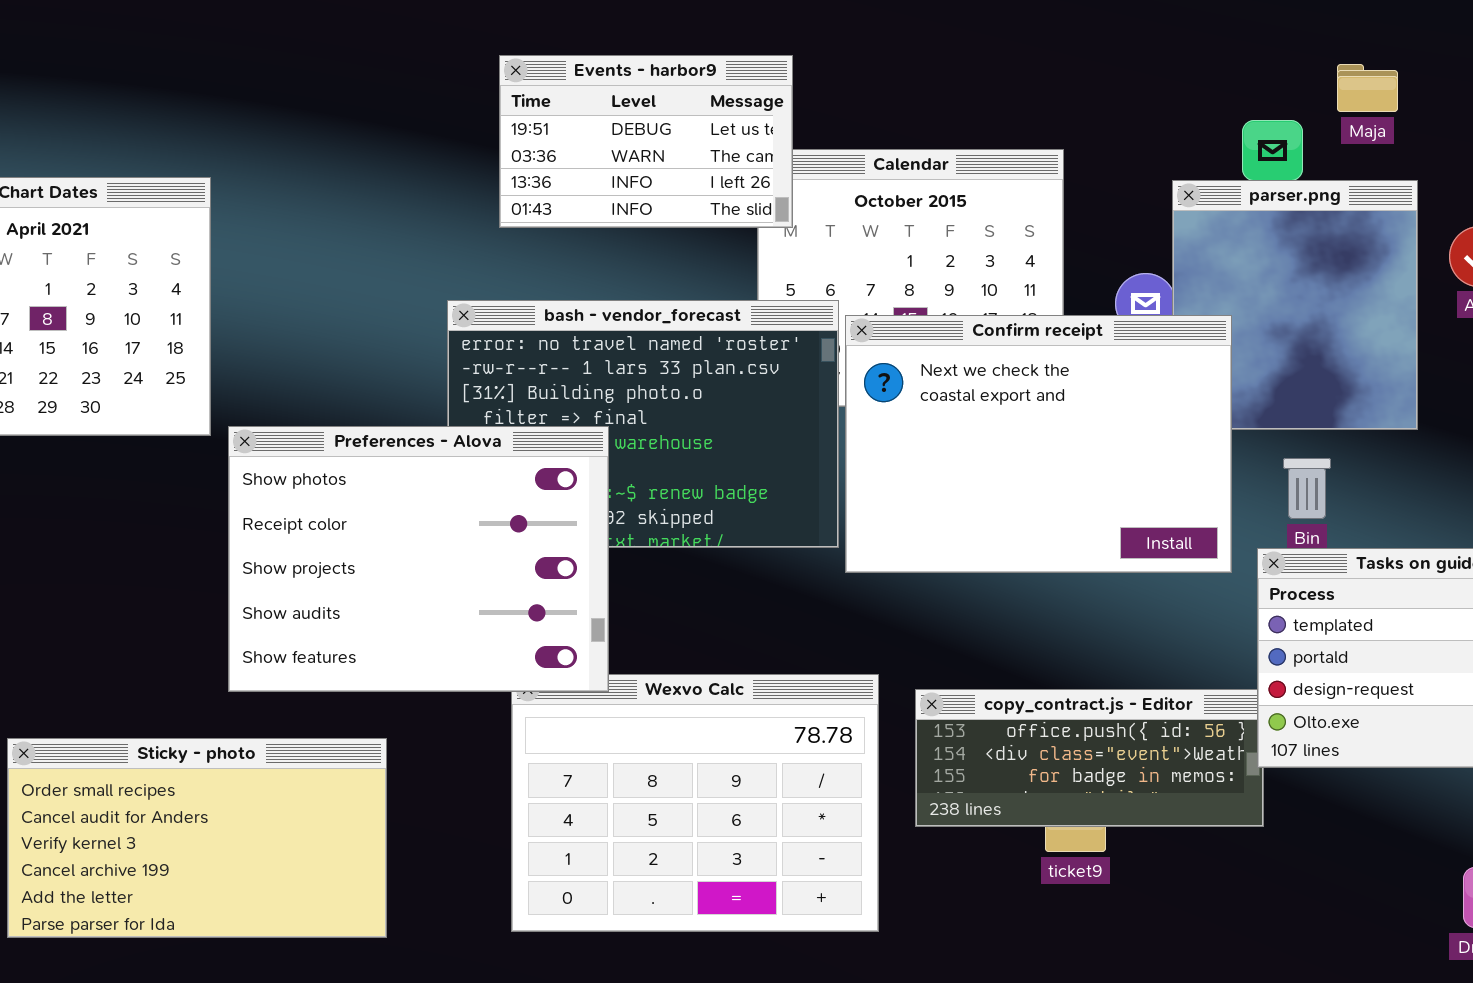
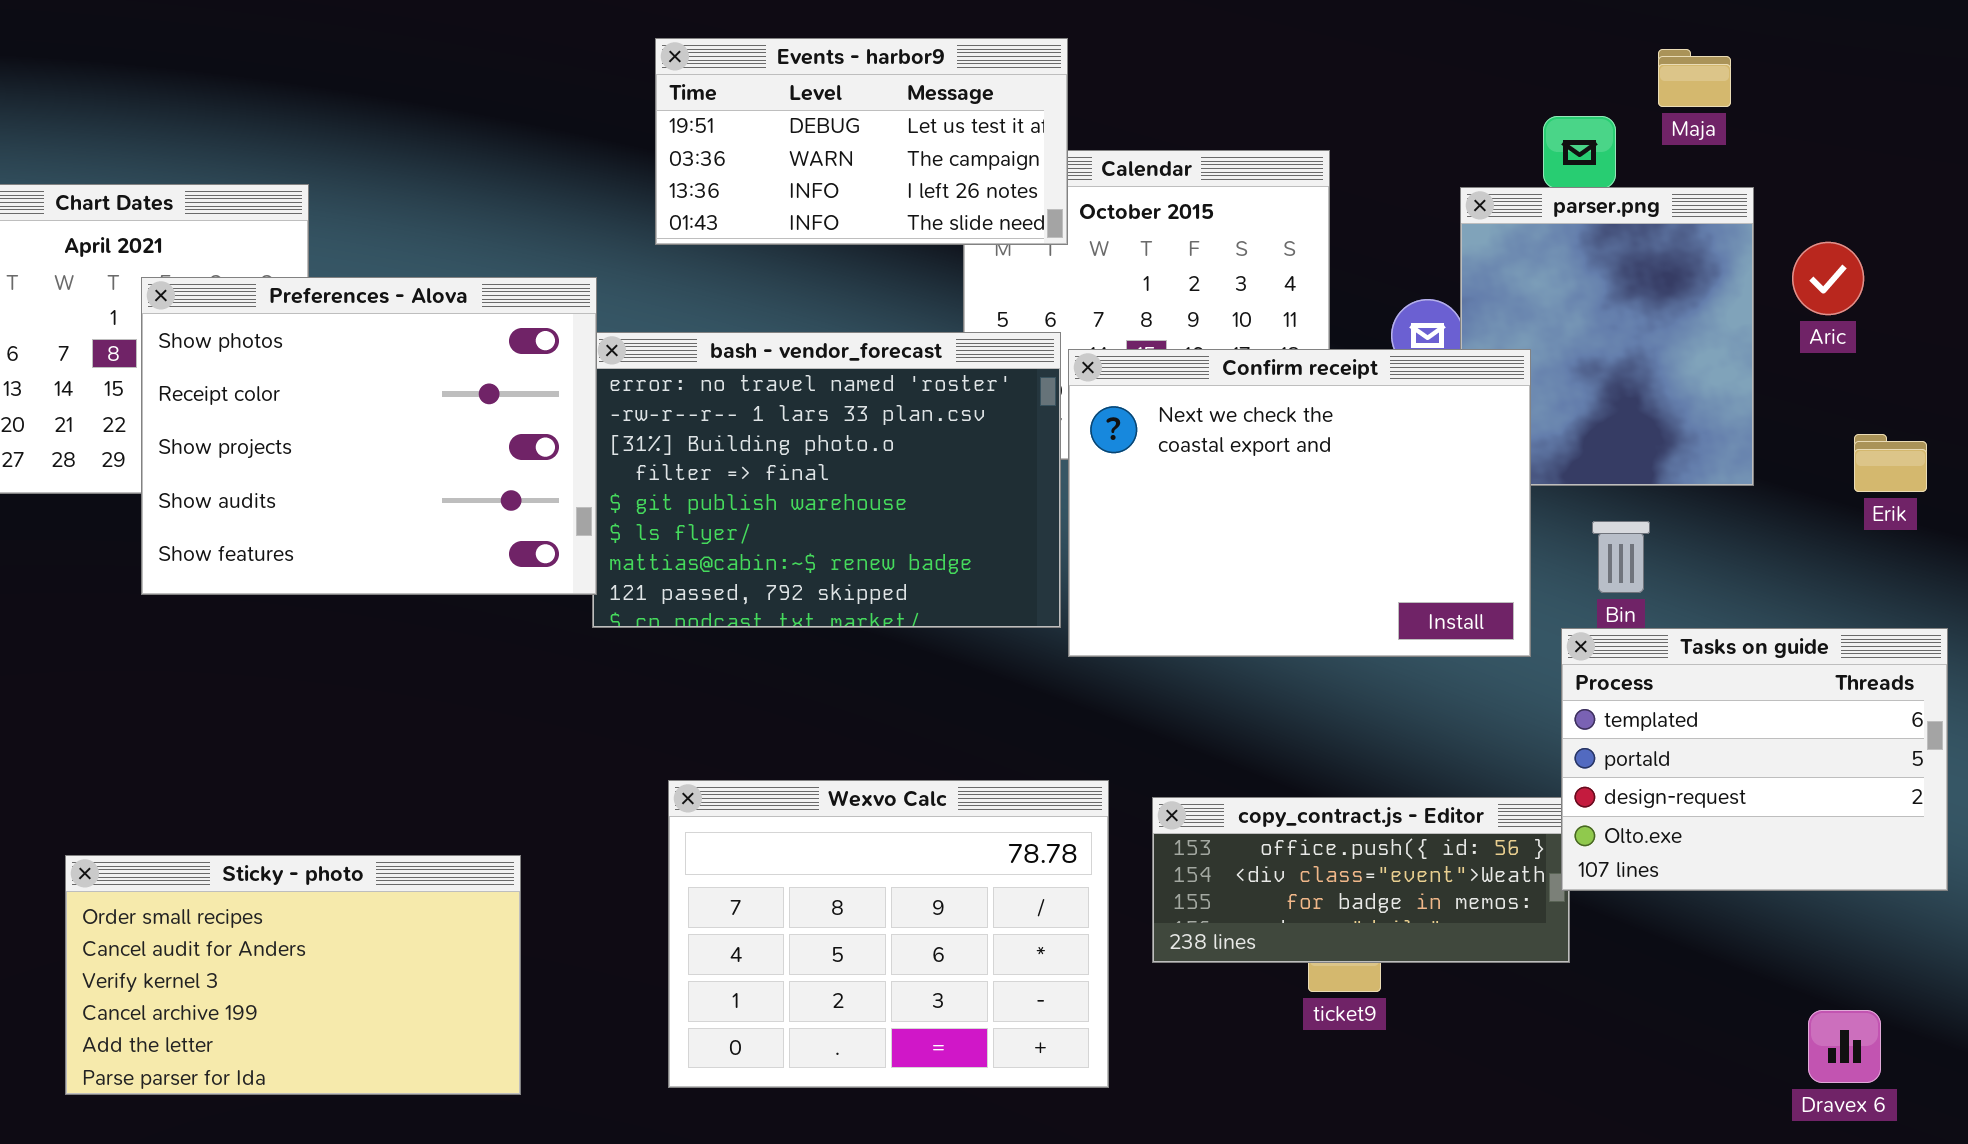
Events - harbor9: [499,55,793,228] -> [655,38,1068,245], resized
Preferences - Alova: [228,426,609,692] -> [141,277,597,595], moved

